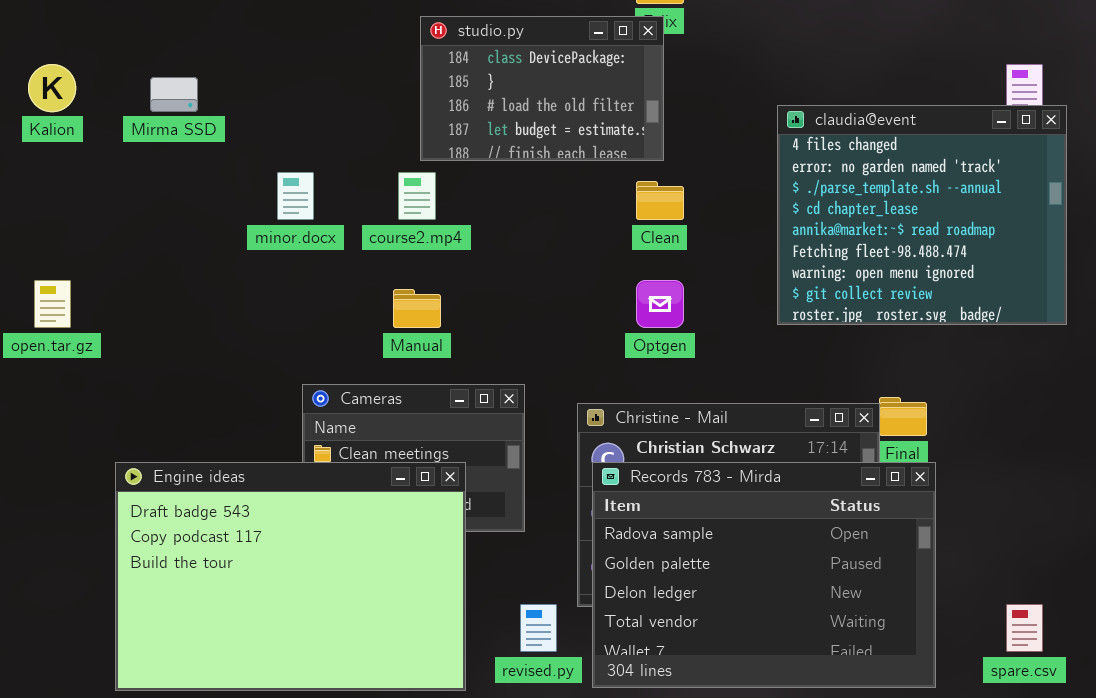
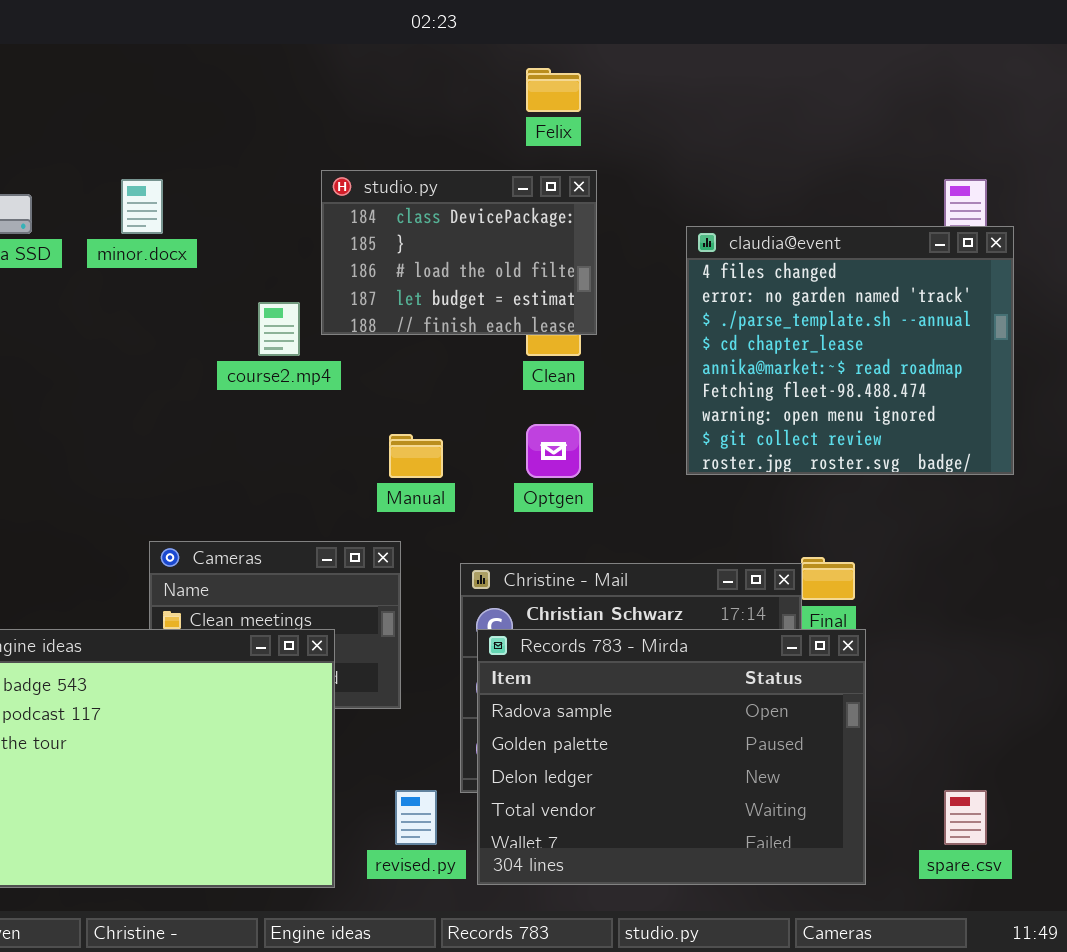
studio.py: [420,16,664,161] -> [321,170,597,335], moved
minor.docx: [277,172,314,220] -> [121,179,163,234], moved
Manual: [393,289,441,328] -> [389,434,443,478], moved

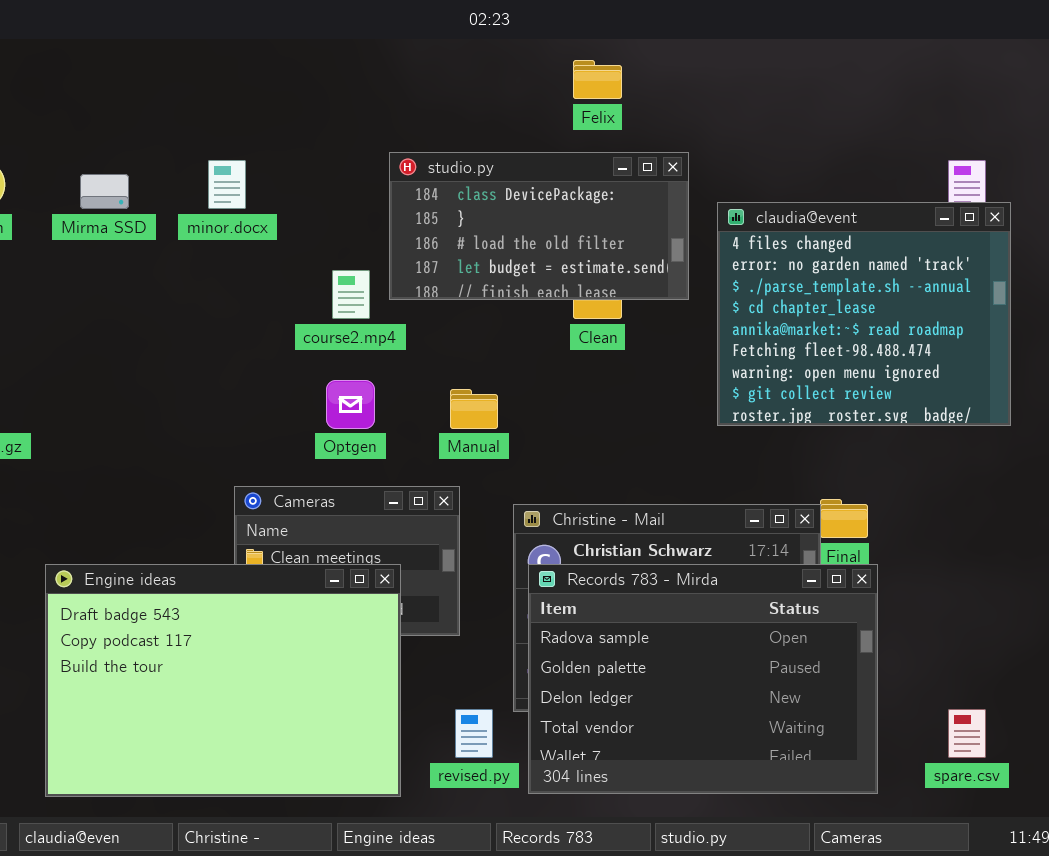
studio.py: [321,170,597,335] -> [389,152,689,300], resized
Optgen: [526,424,581,478] -> [326,380,375,429], moved

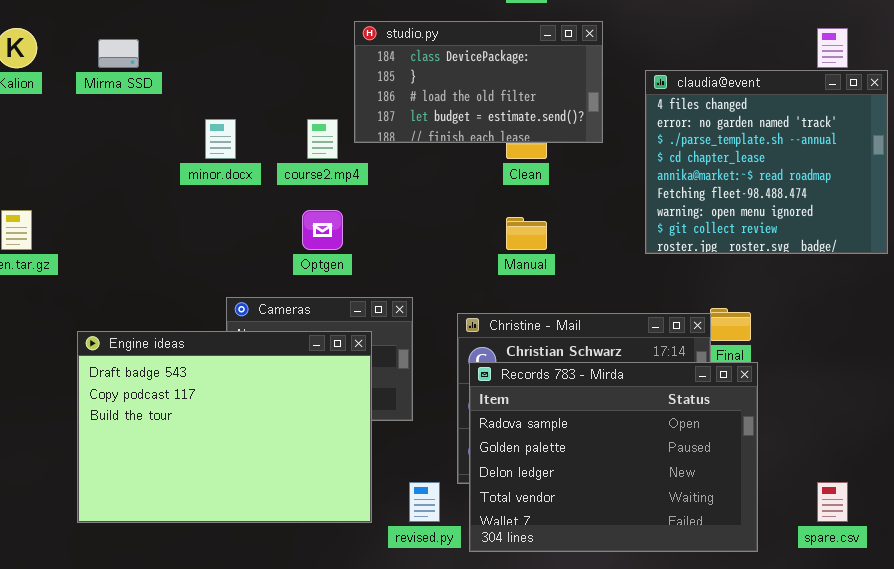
minor.docx: [208,160,246,209] -> [205,119,236,159], moved
claudia@event: [717,202,1011,426] -> [645,70,888,254], moved
Manual: [450,389,498,429] -> [506,217,547,250], moved
Engine ideas: [45,564,401,797] -> [77,331,372,523], moved

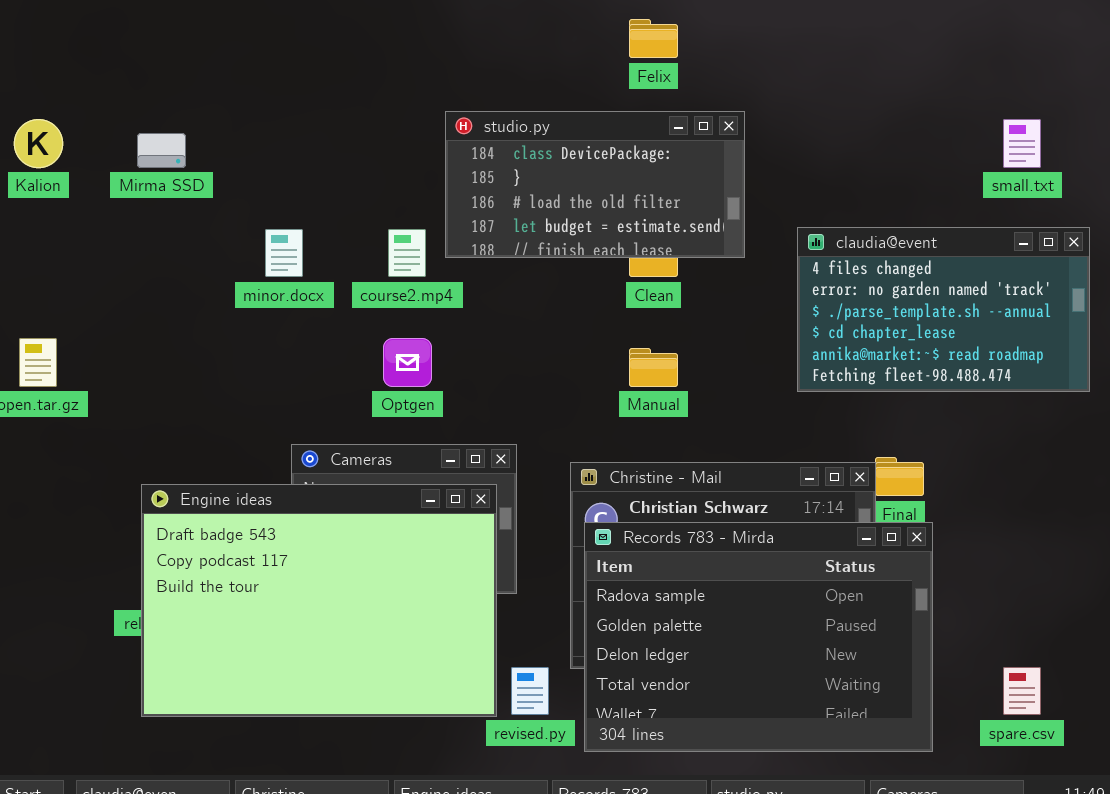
claudia@event: [645,70,888,254] -> [797,227,1090,392], resized
Engine ideas: [77,331,372,523] -> [141,484,497,717], moved

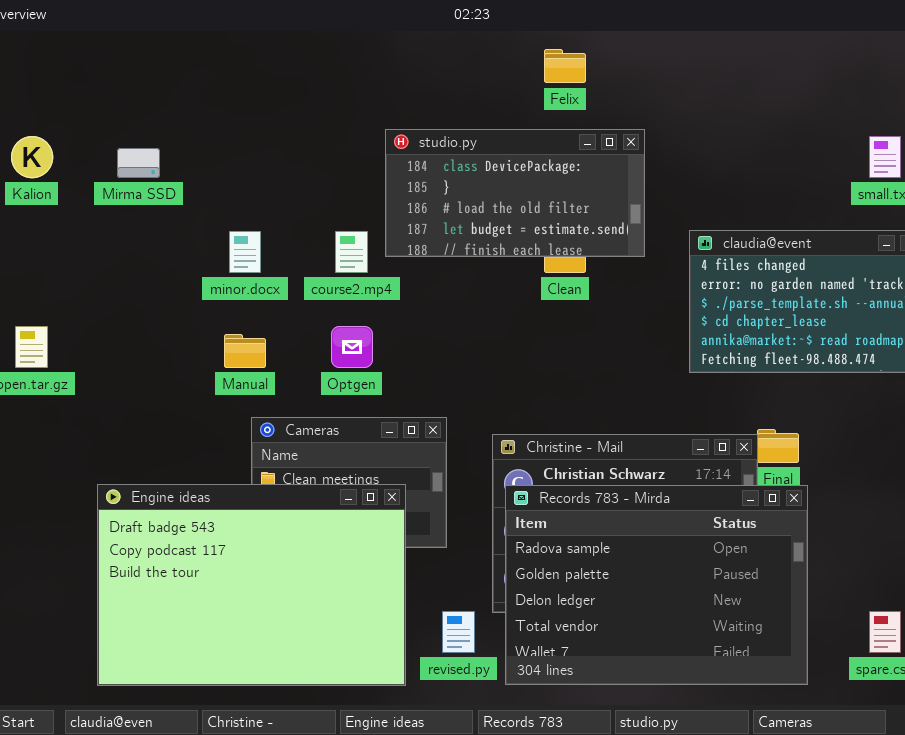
Manual: [629,348,678,387] -> [224,334,266,368], moved
Engine ideas: [141,484,497,717] -> [97,484,406,686], moved

